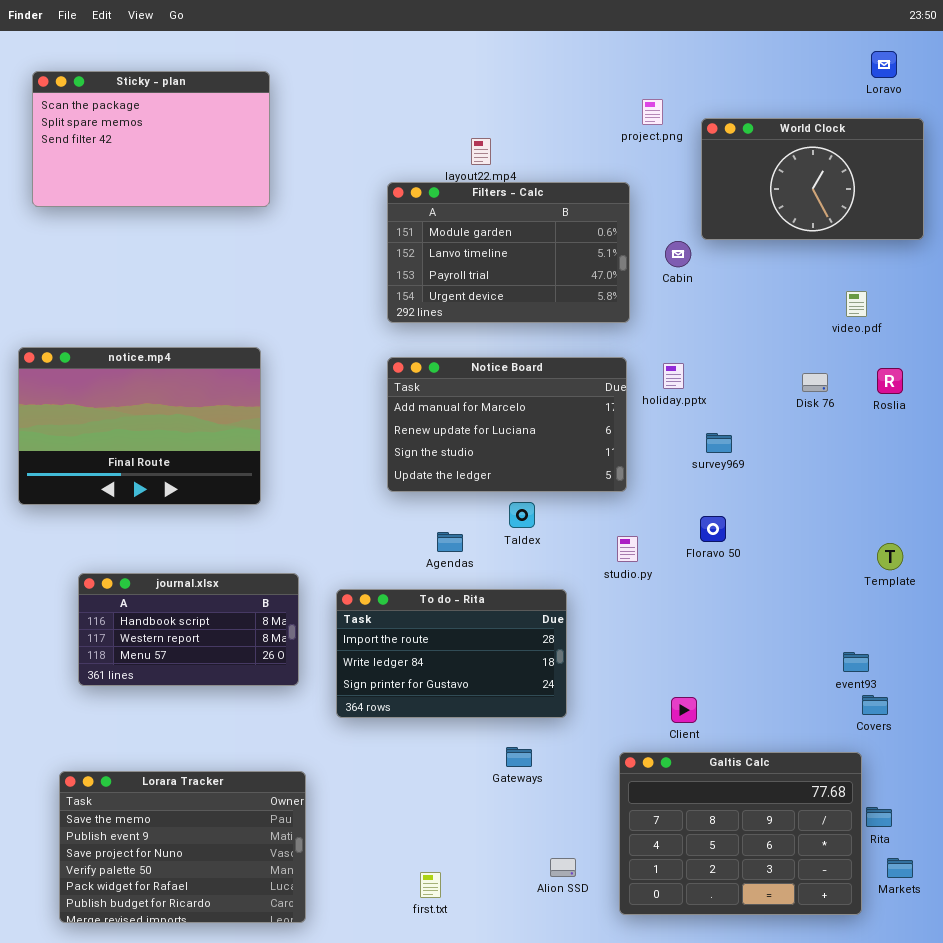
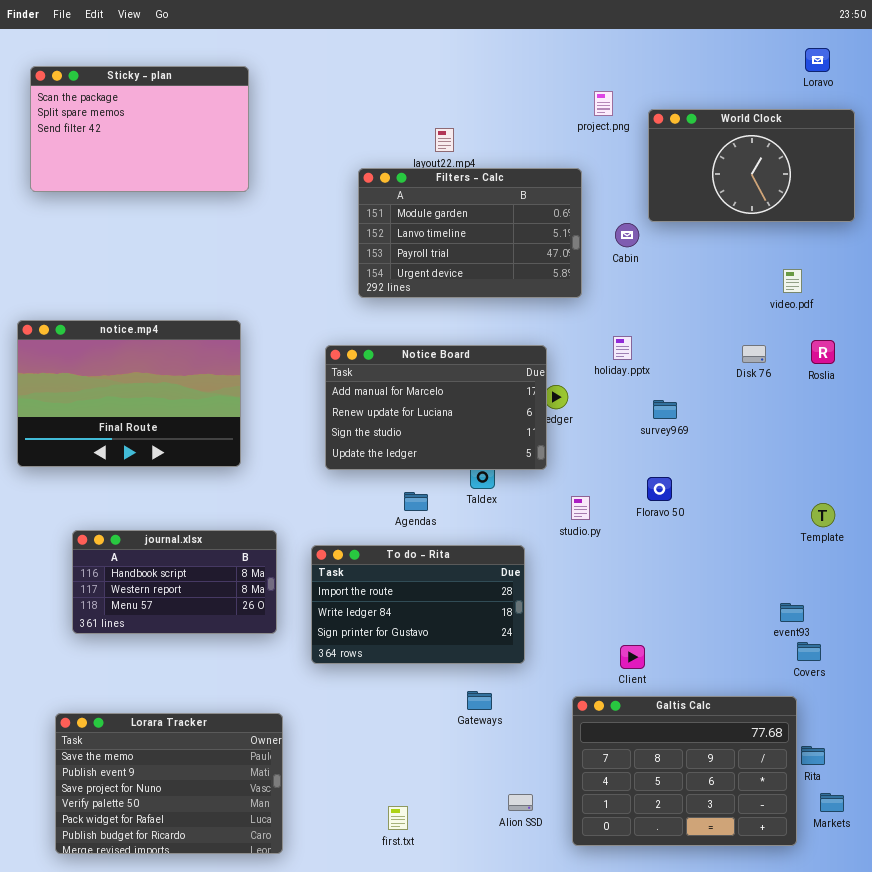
Notice Board: [387,357,627,492] -> [325,345,547,470], moved

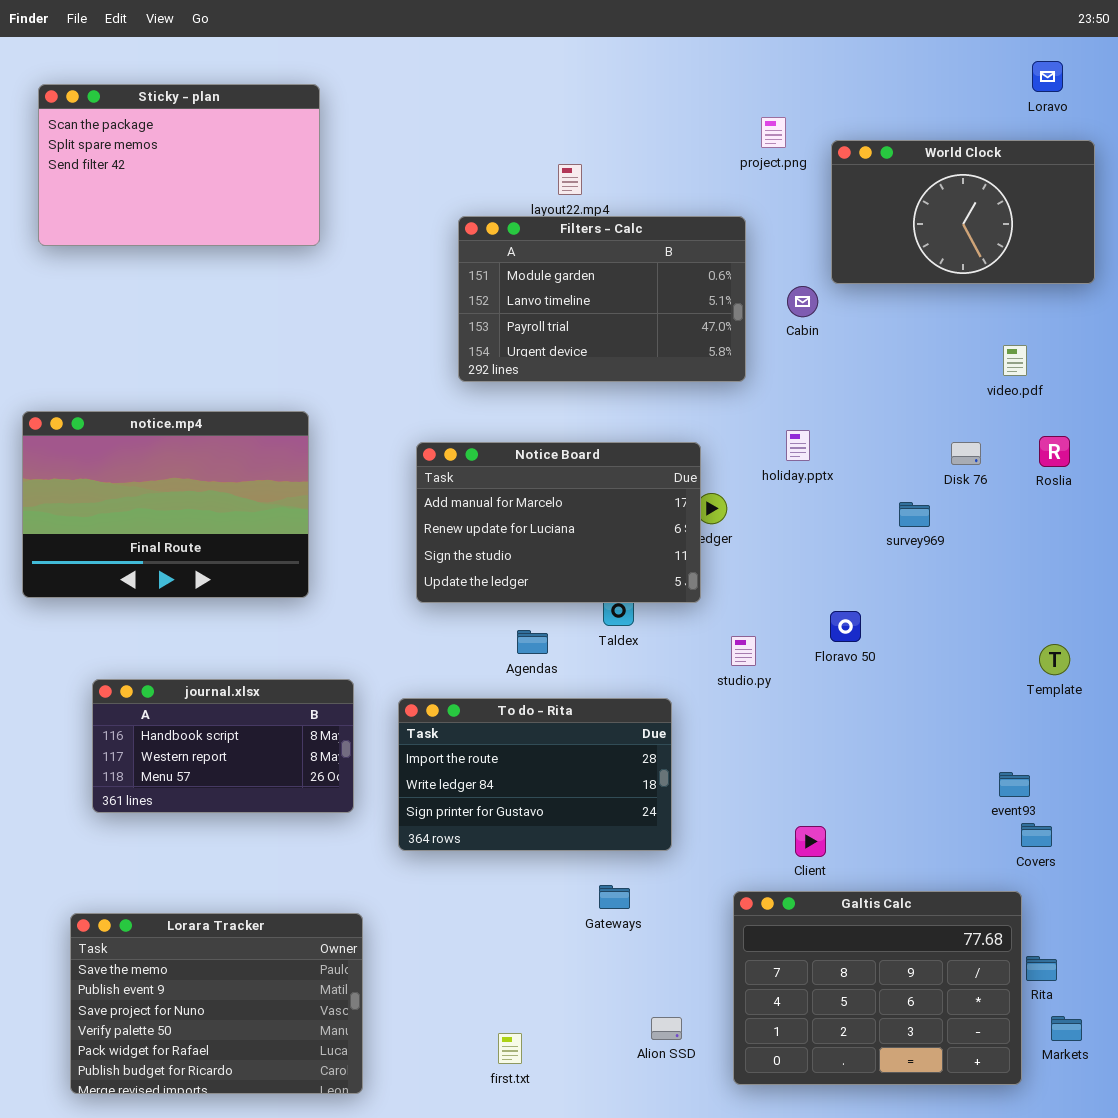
survey969: [653,400,677,419] -> [899,502,930,527], moved

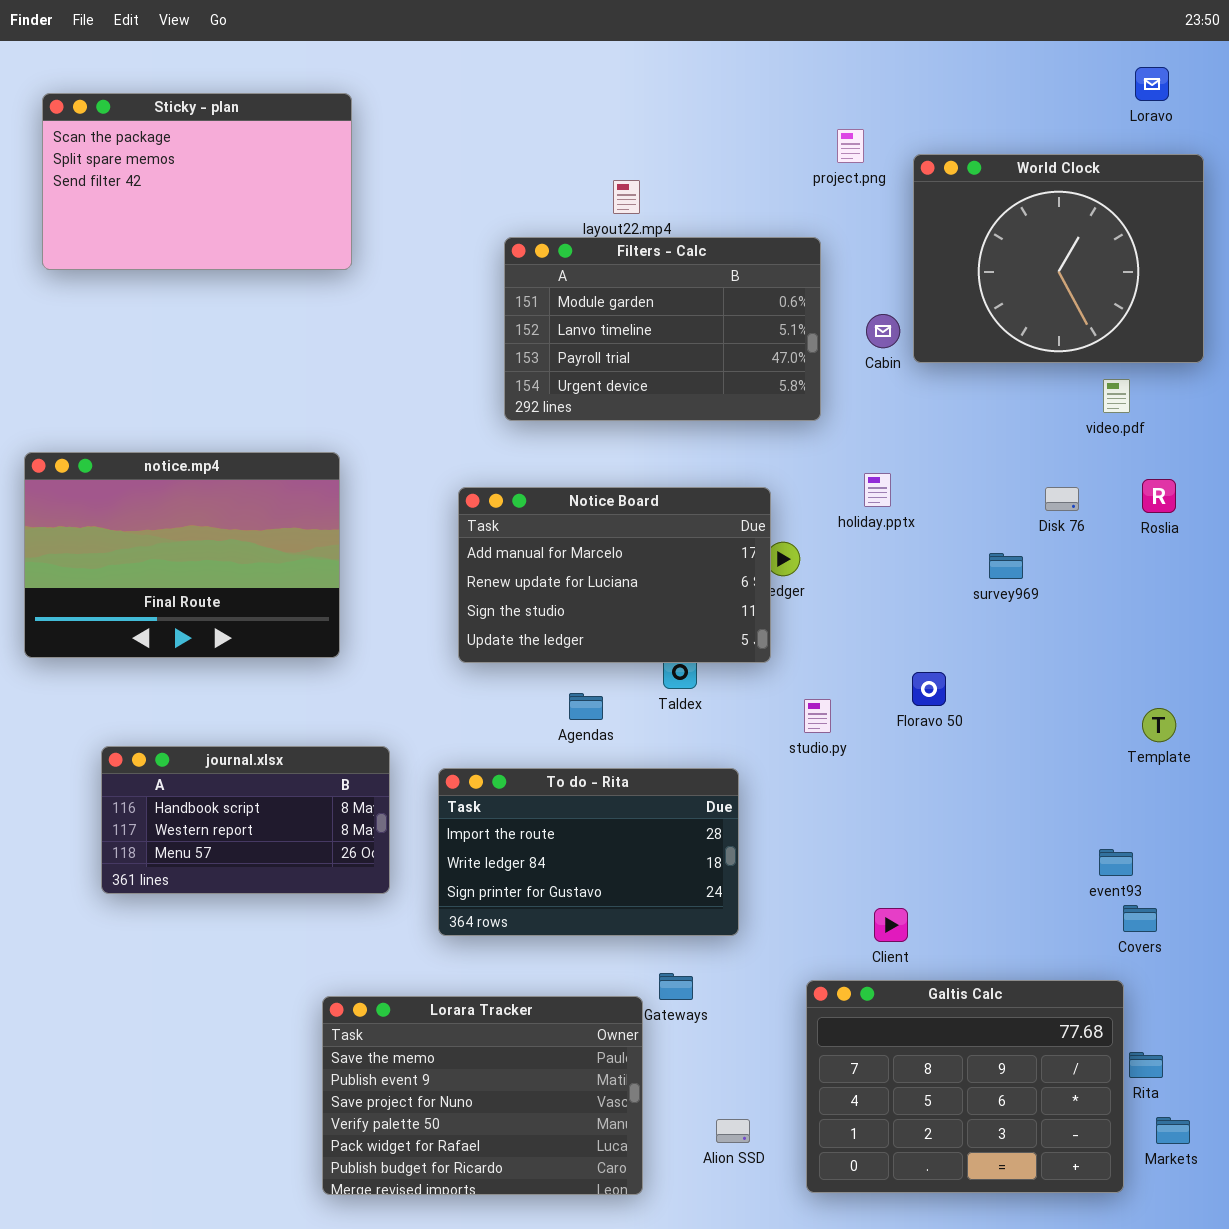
World Clock: [831,140,1095,284] -> [913,154,1204,363], resized
Lorara Tracker: [70,913,363,1094] -> [322,996,643,1195], moved

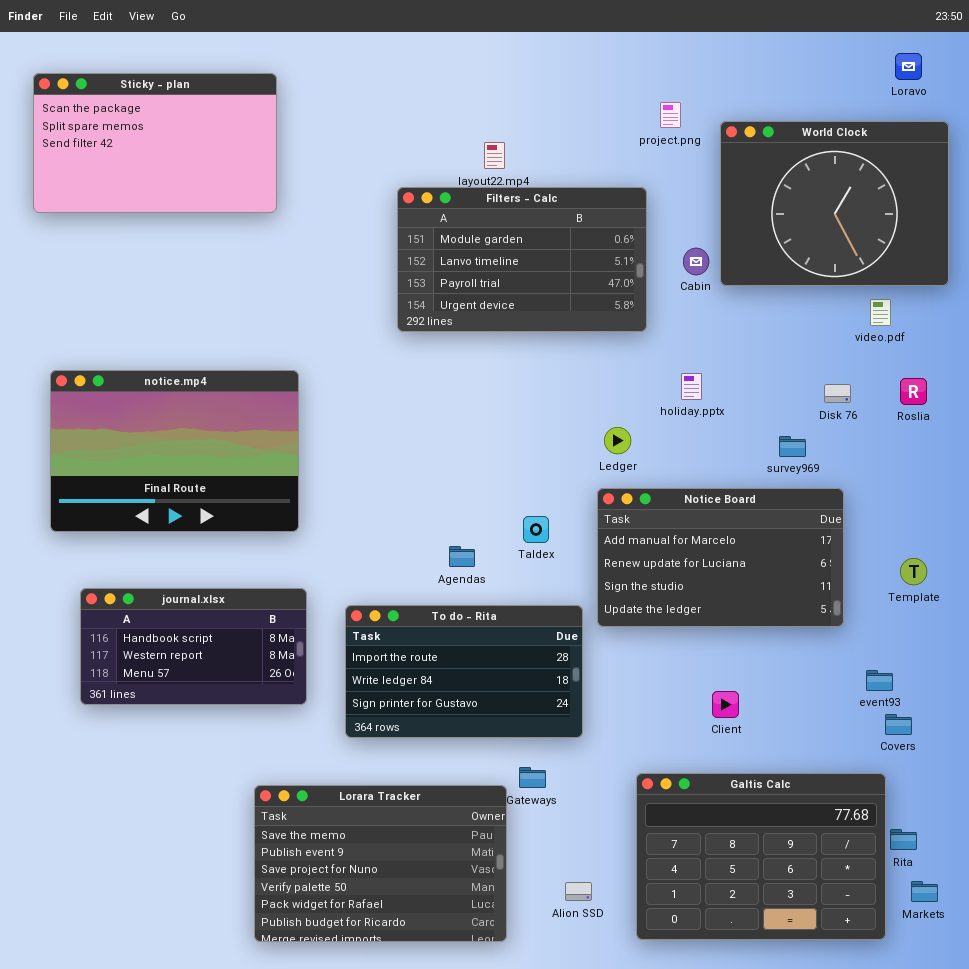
notice.mp4: [24,452,340,658] -> [50,370,299,532], moved
Notice Board: [458,487,771,663] -> [597,488,844,627], moved
Client: [874,908,908,942] -> [712,691,739,718], moved

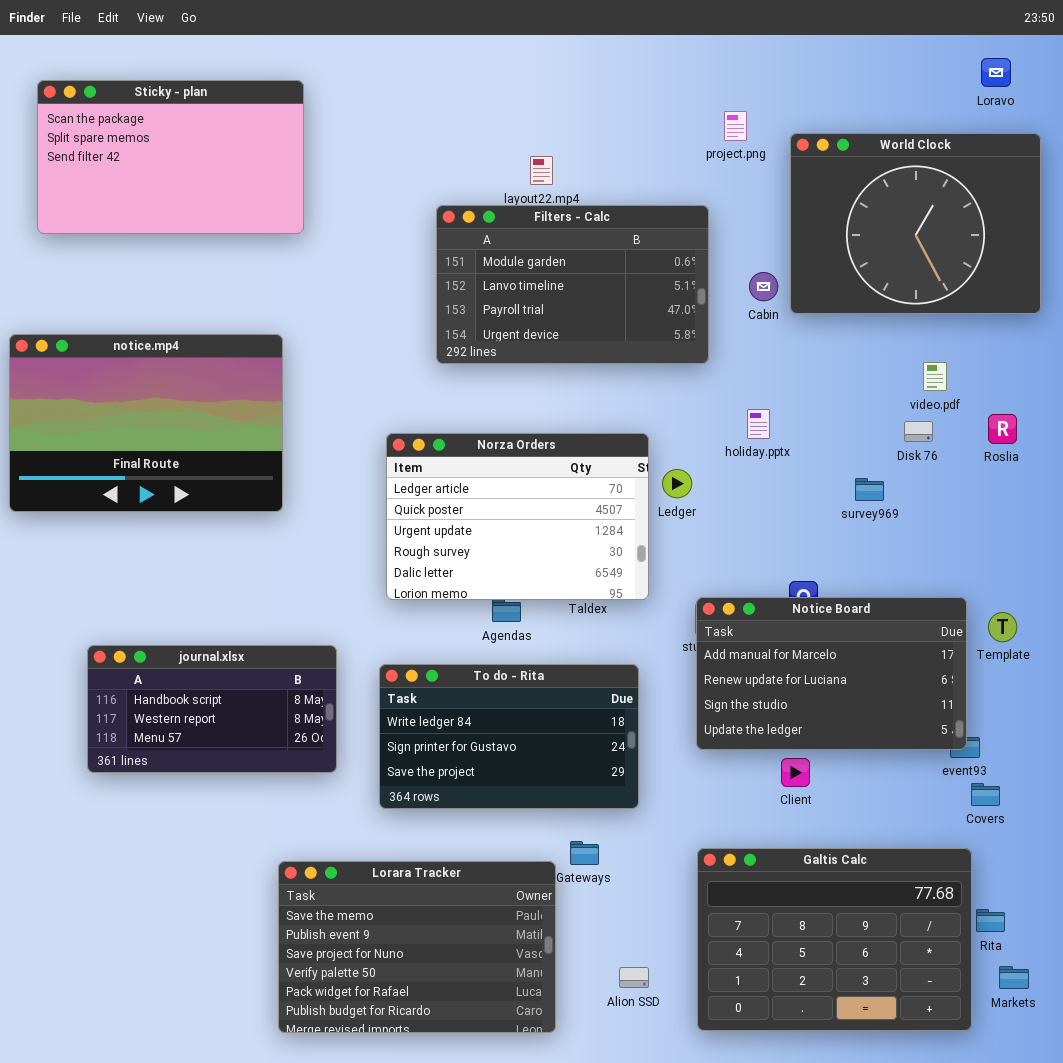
video.pdf: [870,299,891,326] -> [923,362,947,391], moved
notice.mp4: [50,370,299,532] -> [9,334,283,512], moved
Norza Orders: none -> [386,433,649,600], opened
Notice Board: [597,488,844,627] -> [696,597,967,750], moved
To do - Rita: [345,605,583,738] -> [379,664,639,809], scrolled down 1 row

